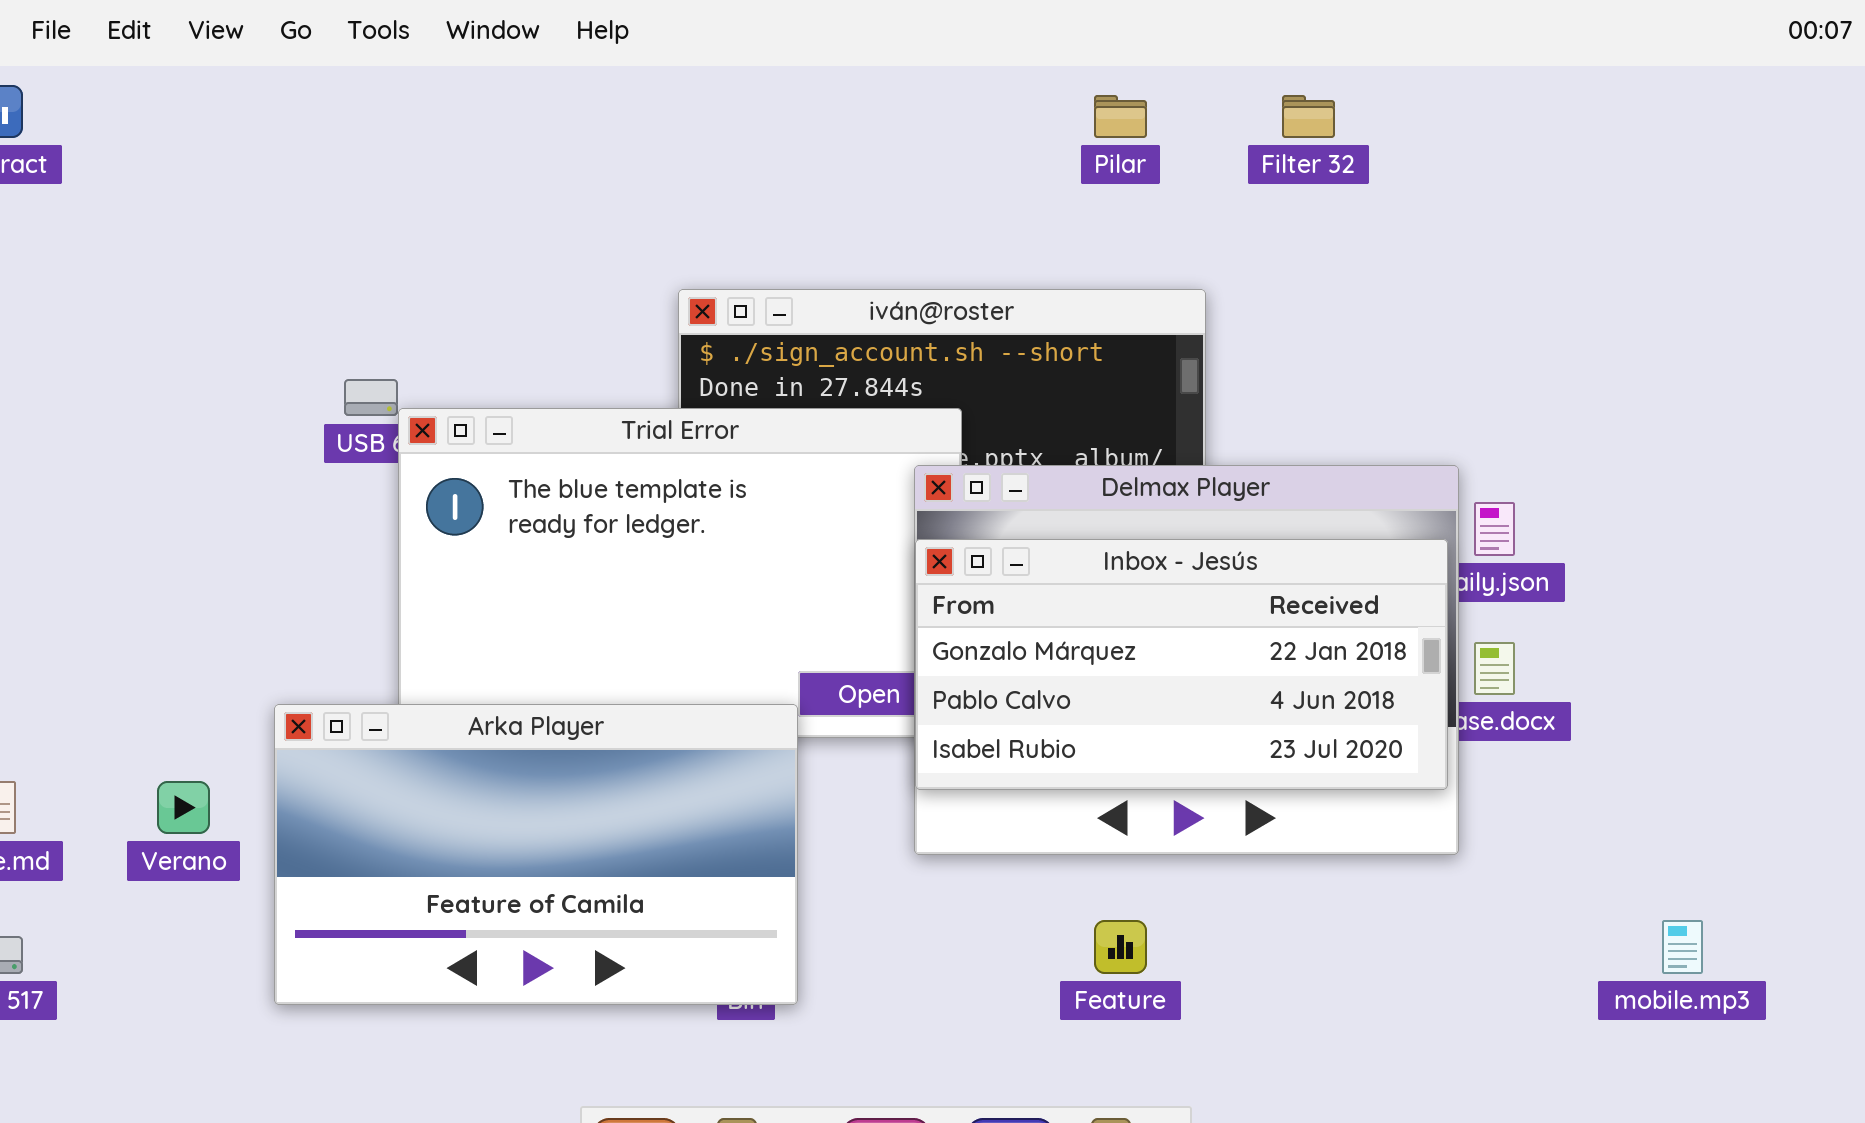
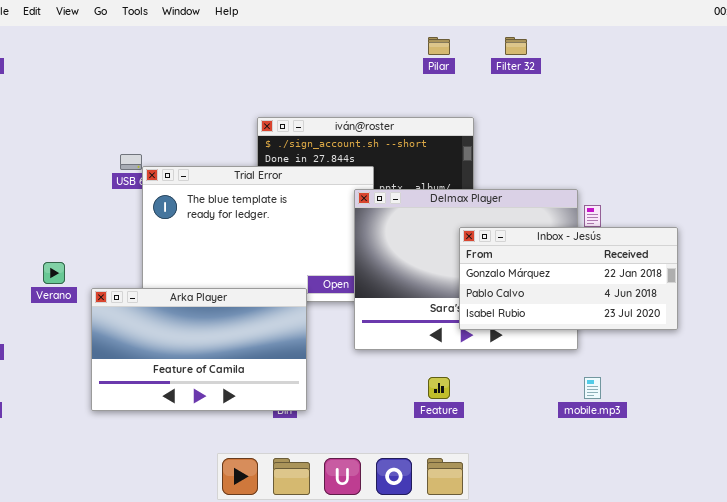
Inbox - Jesús: [915,539,1448,790] -> [459,227,678,330], moved
Verano: [157,781,210,834] -> [43,262,65,284], moved
mobile.mp3: [1662,920,1703,974] -> [584,377,601,399], moved

